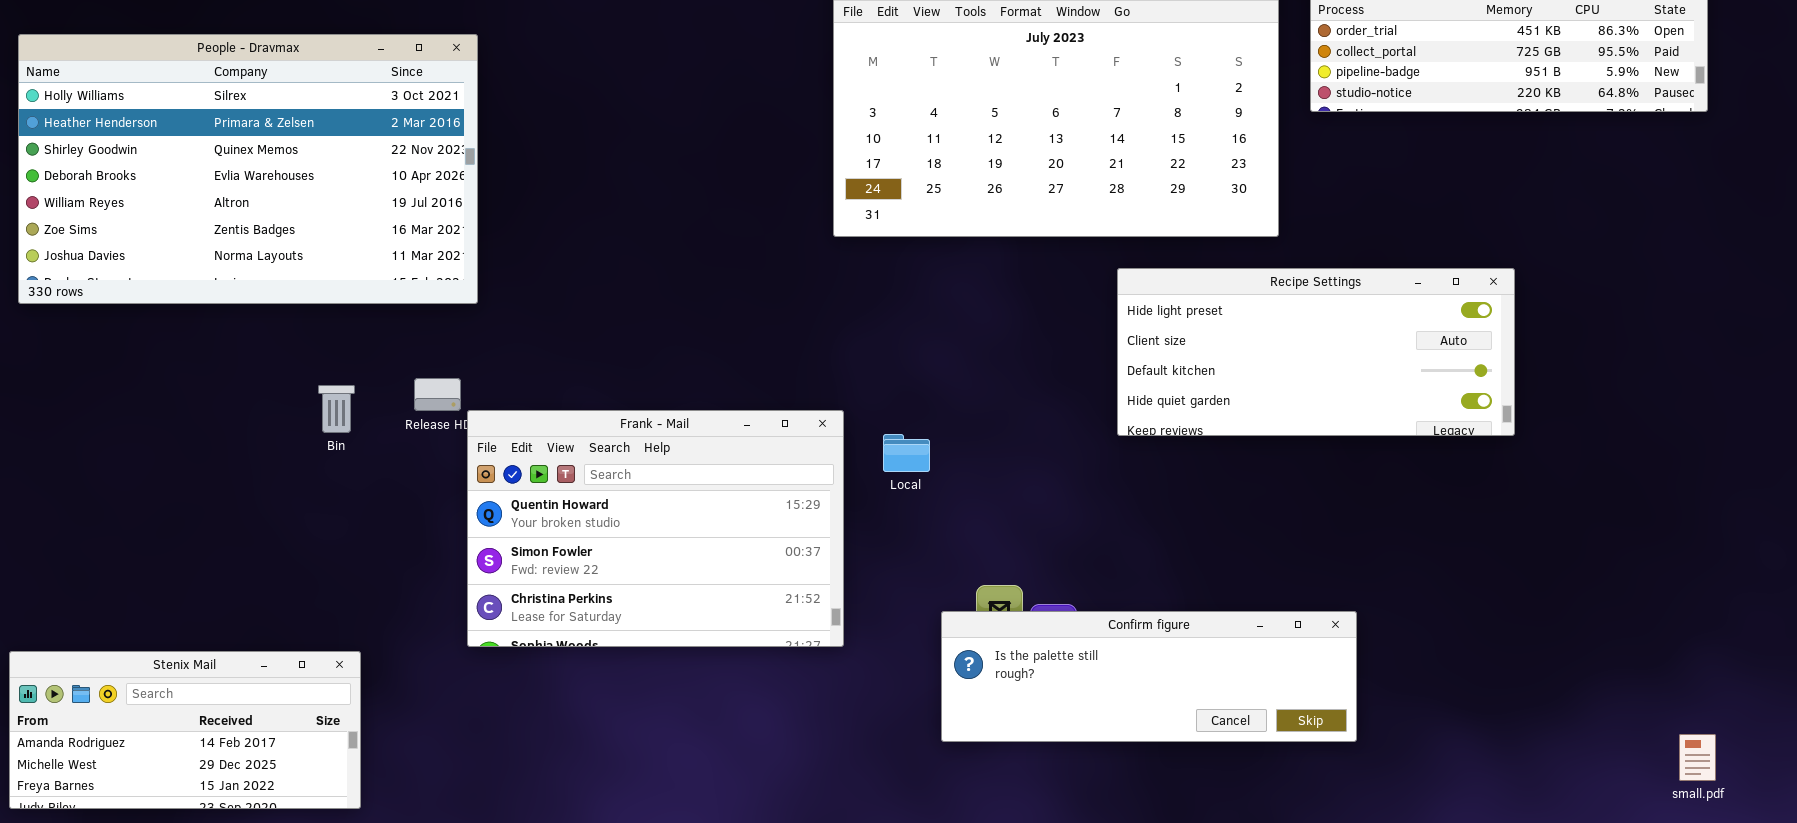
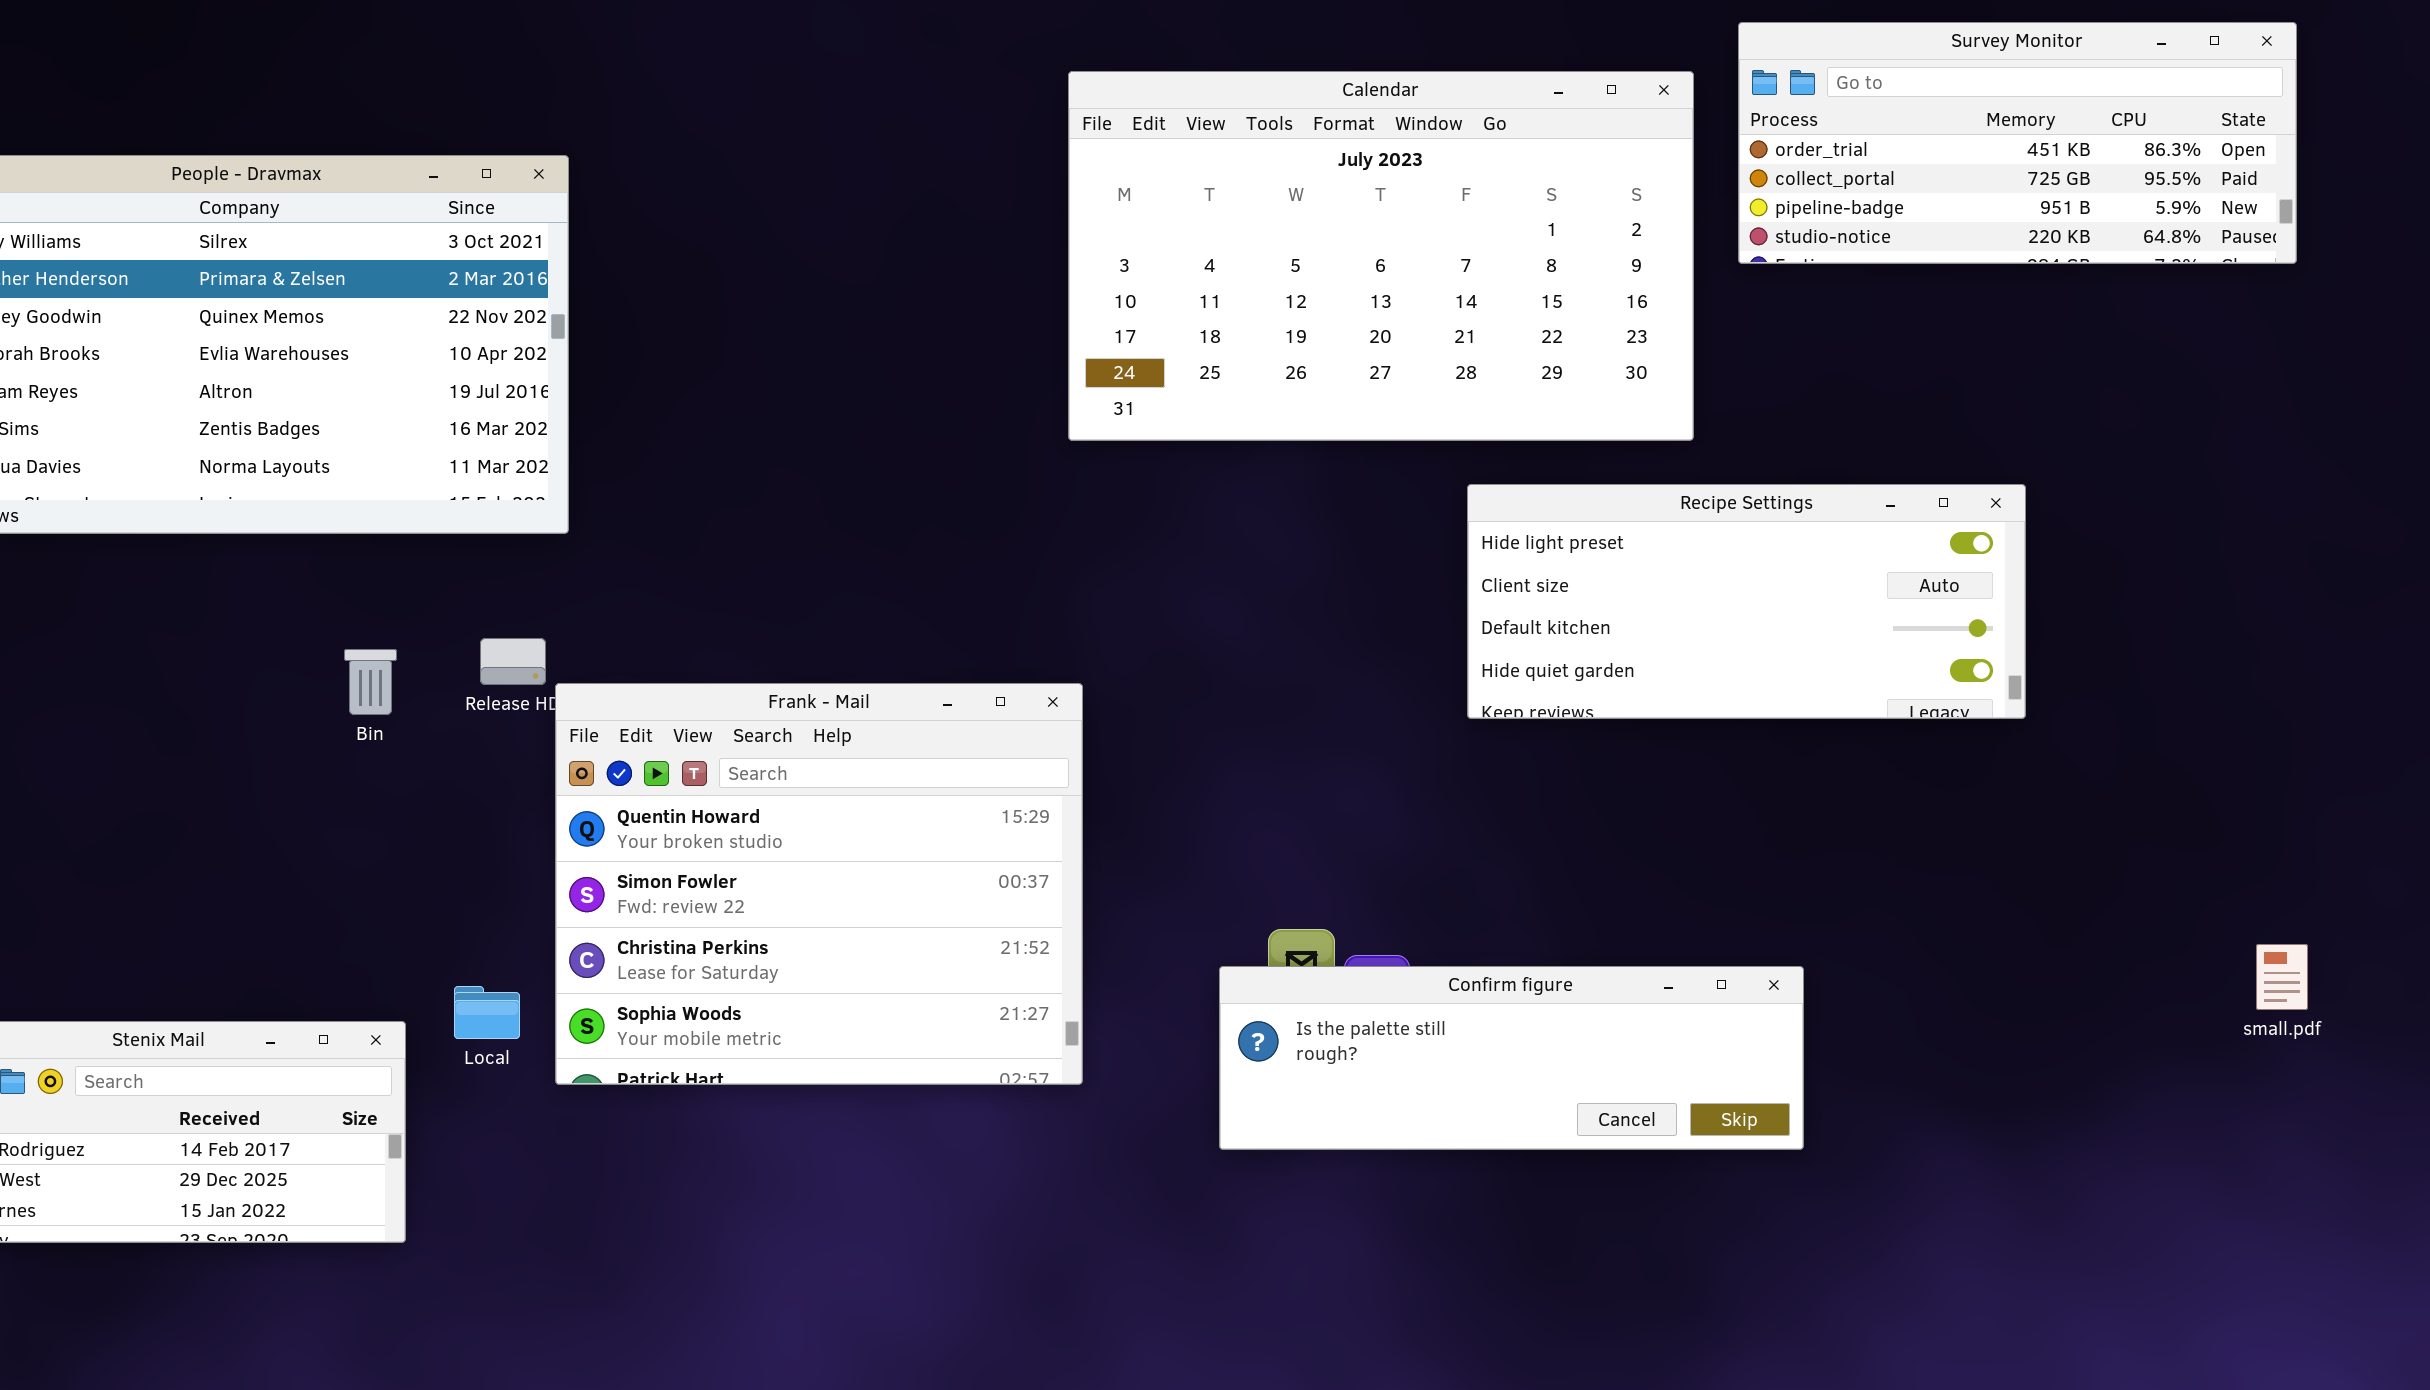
Frank - Mail: [467,410,844,647] -> [555,683,1083,1085], resized
Local: [883,434,930,472] -> [454,986,520,1039], moved
small.pdf: [1679,734,1716,781] -> [2256,944,2308,1010], moved

